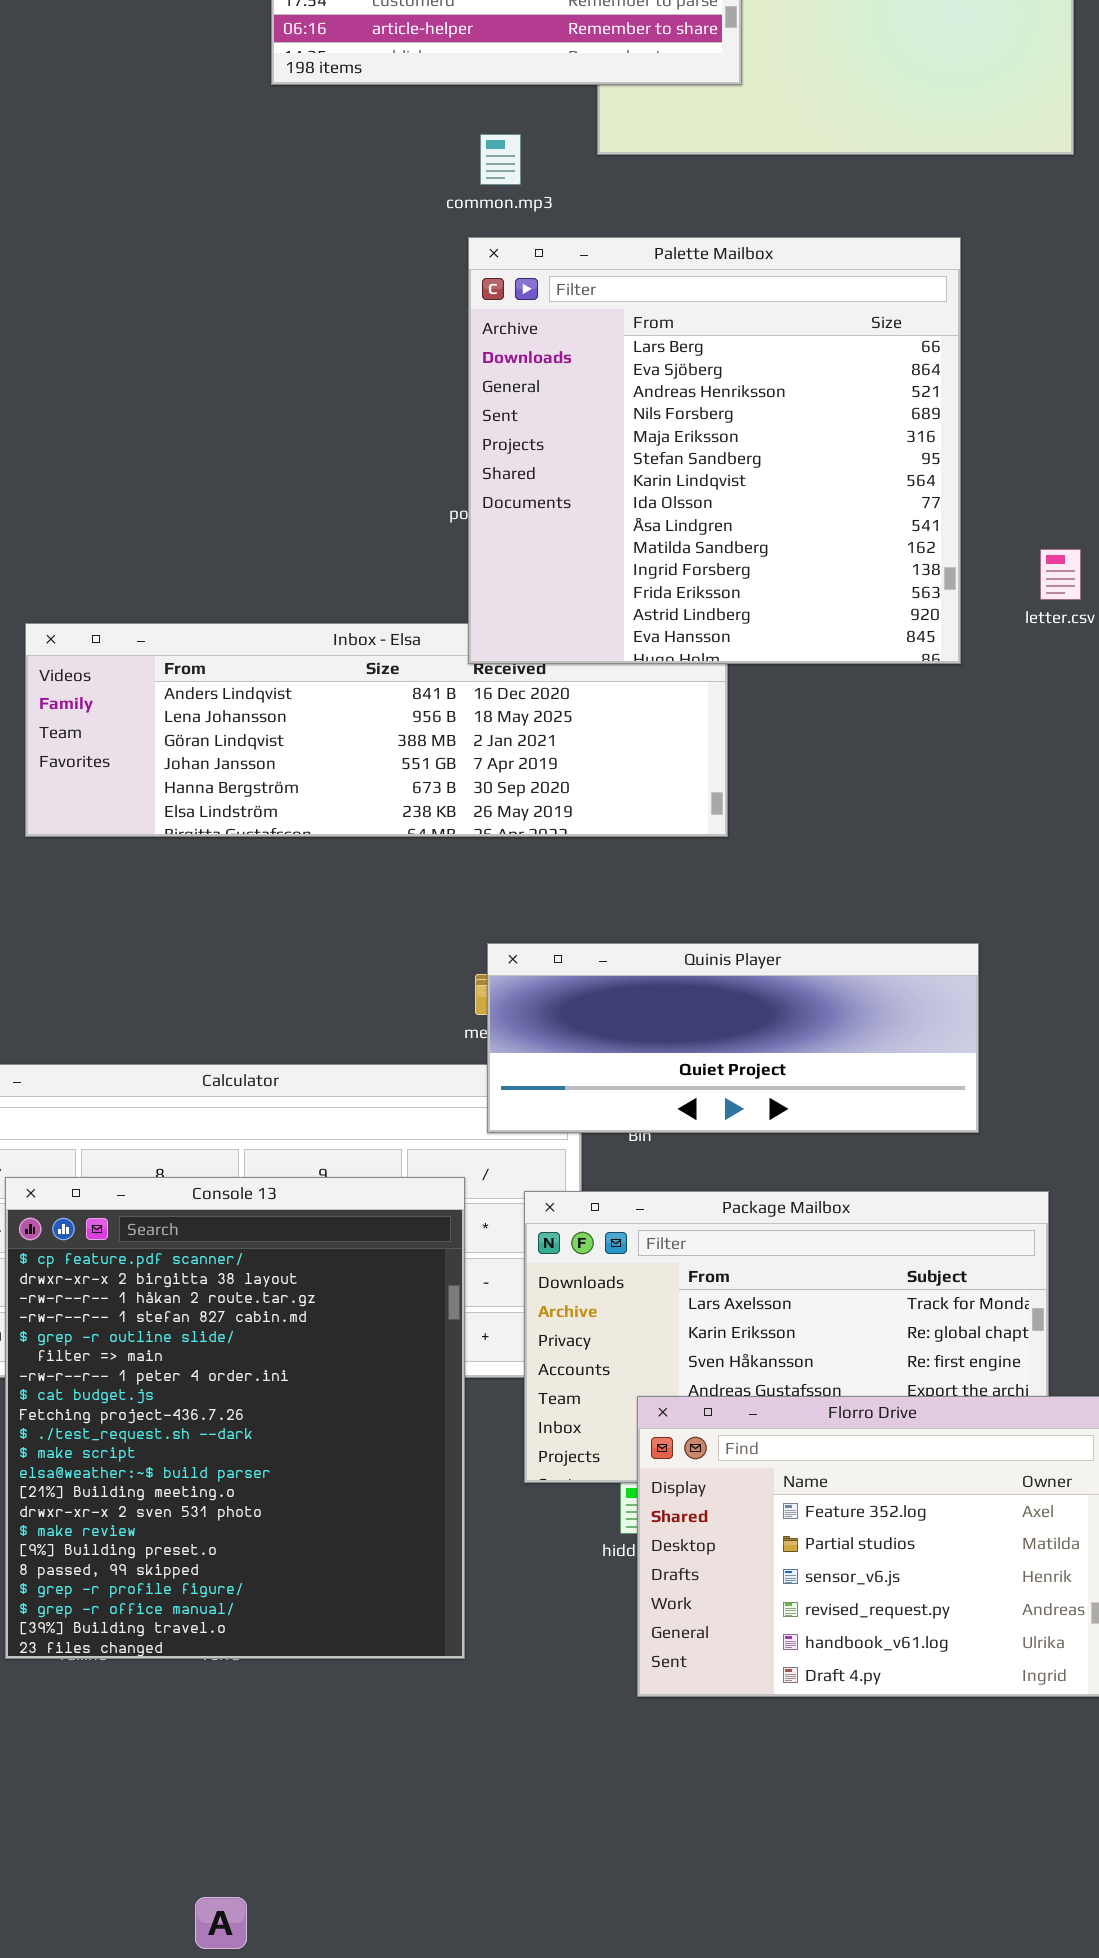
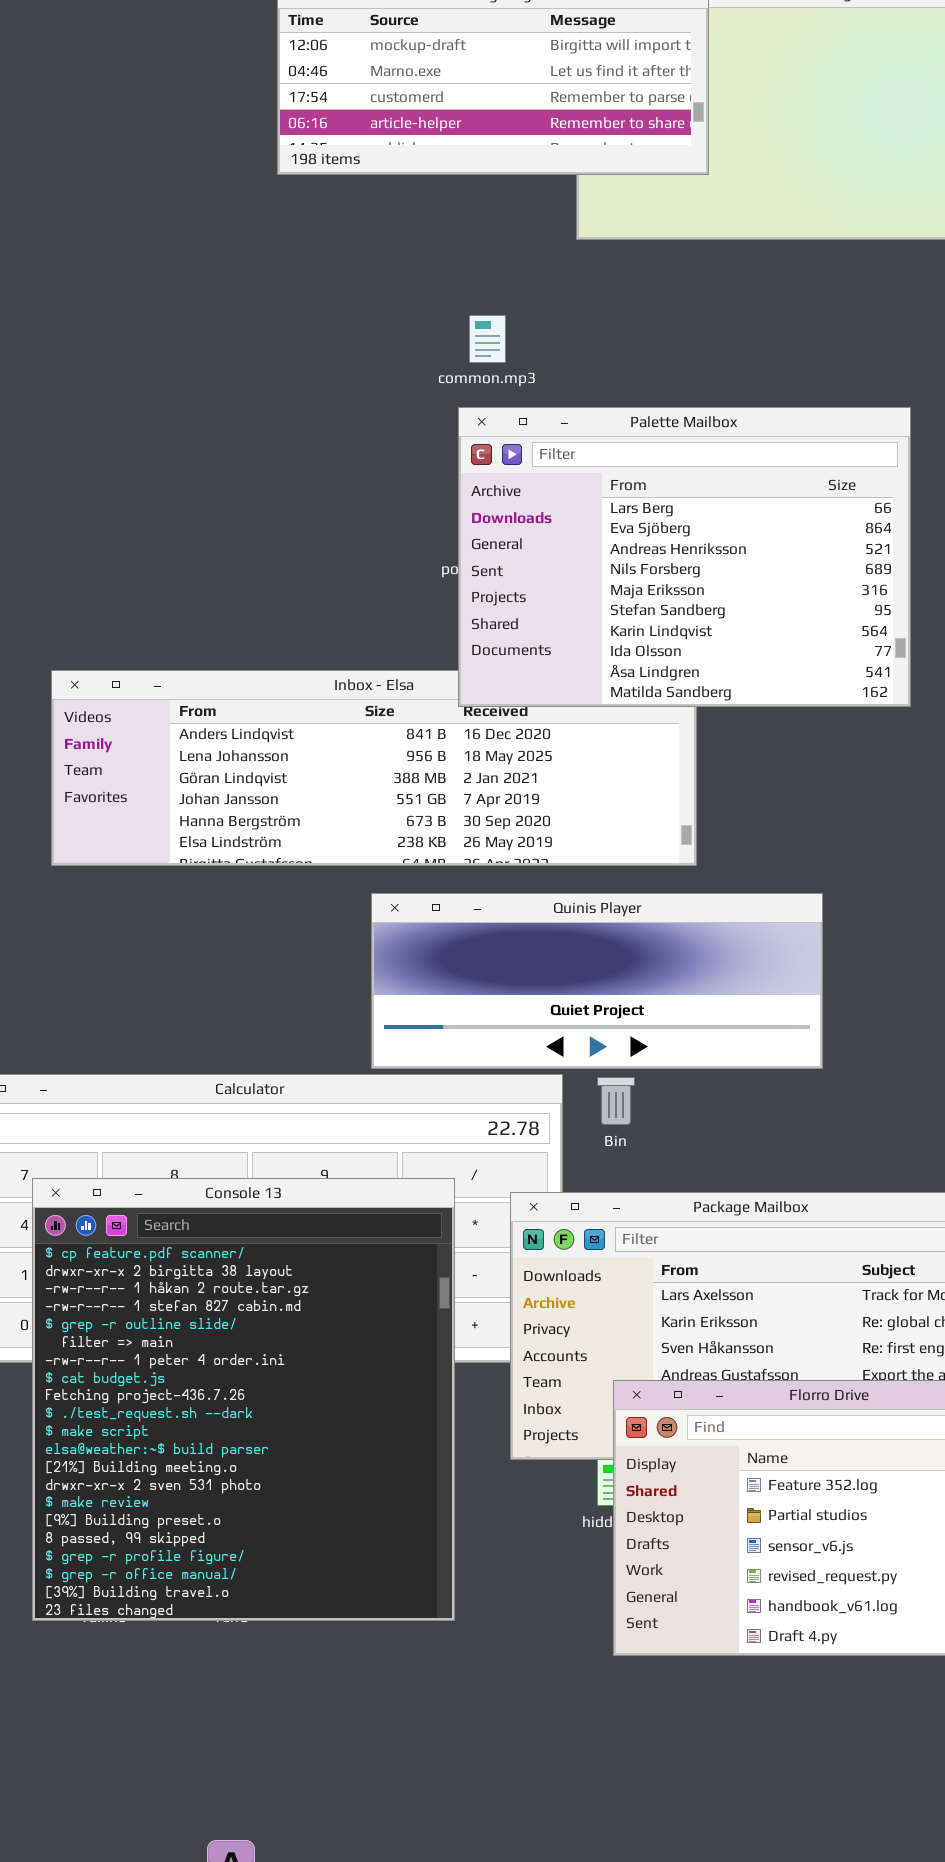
common.mp3: [480,134,521,185] -> [469,315,506,363], moved
Palette Mailbox: [468,237,961,664] -> [458,407,911,707], resized
Quinis Player: [487,943,979,1133] -> [371,893,823,1069], moved

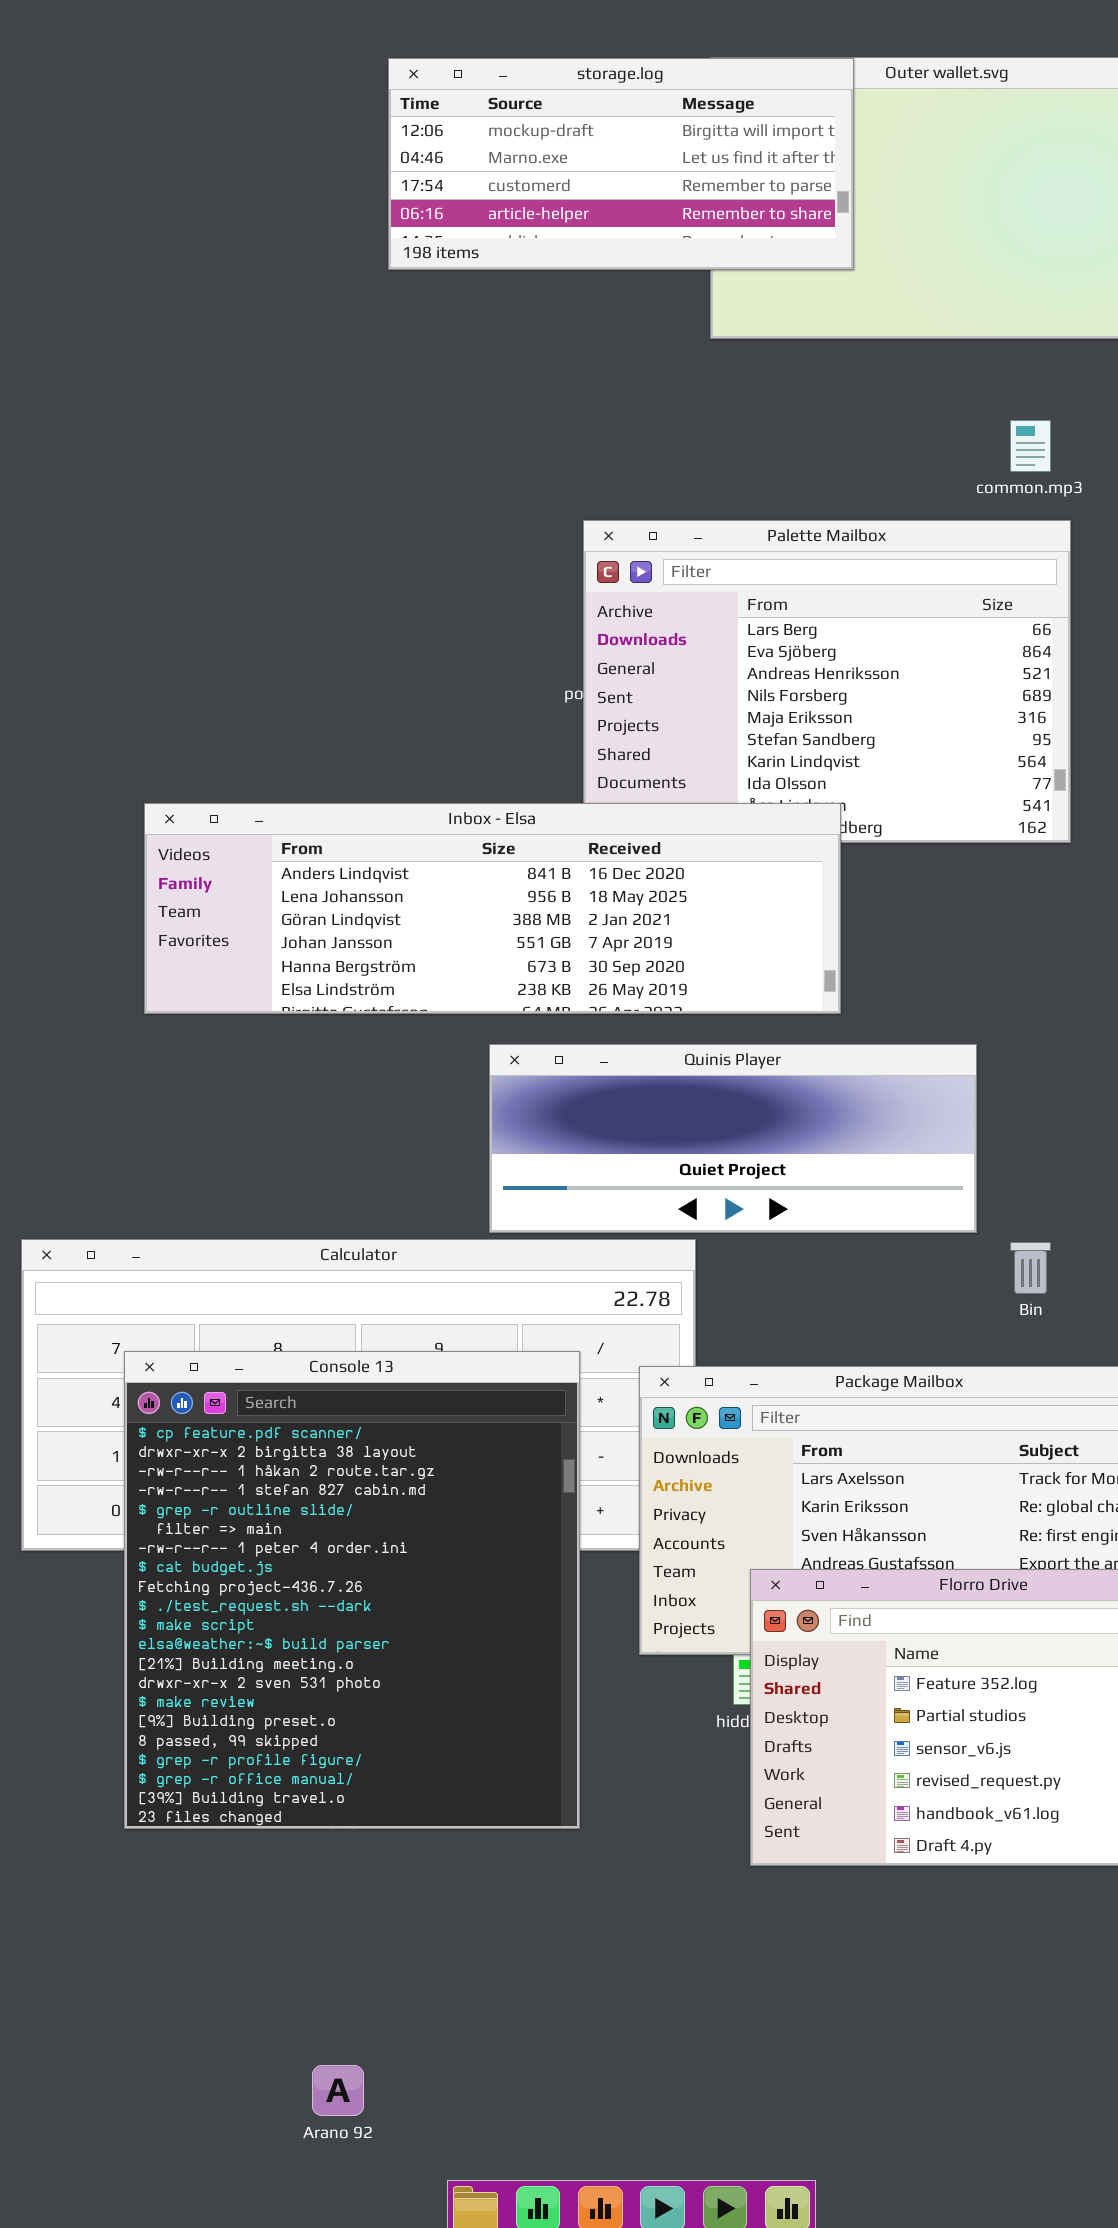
common.mp3: [469,315,506,363] -> [1010,420,1051,472], moved
Inbox - Elsa: [51,670,697,866] -> [144,803,841,1014], raised
Bin: [597,1077,635,1125] -> [1010,1242,1051,1294], moved

